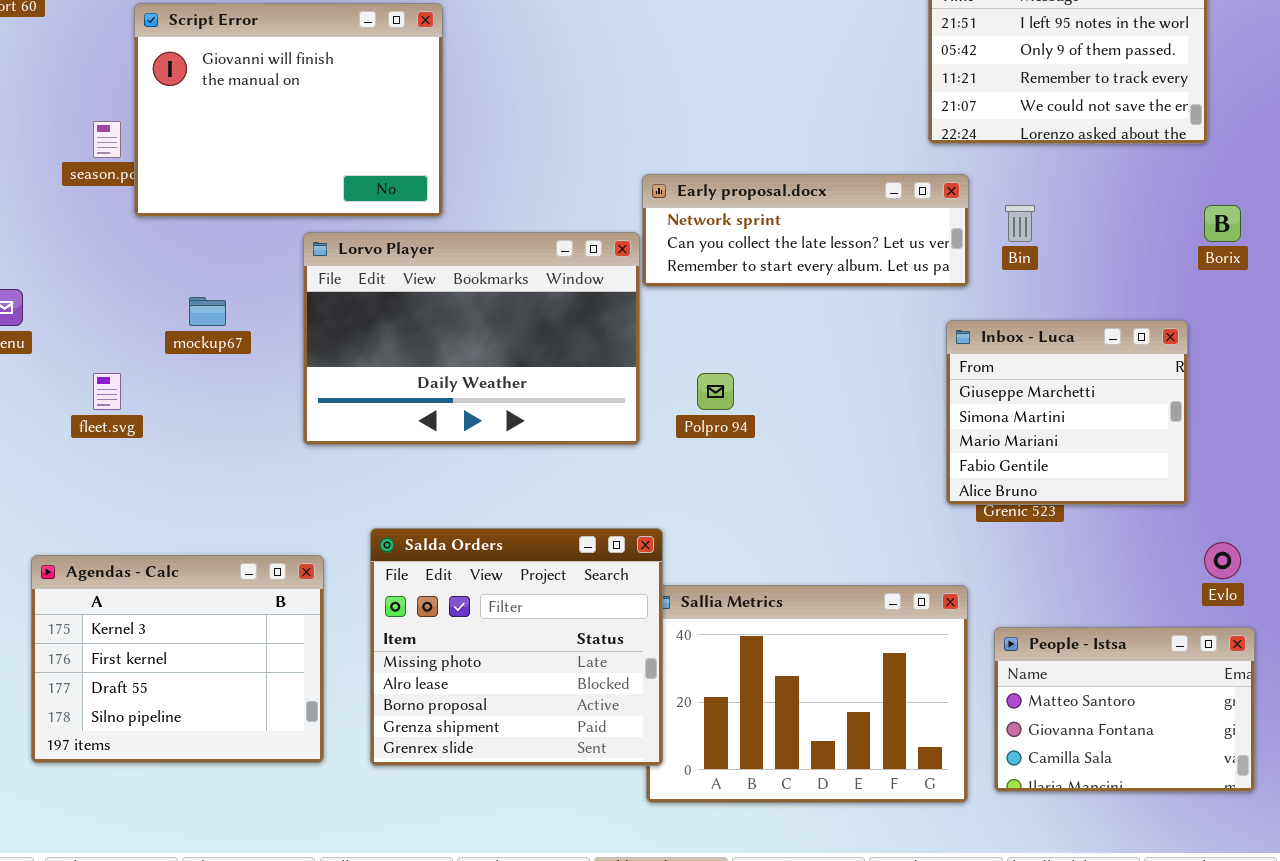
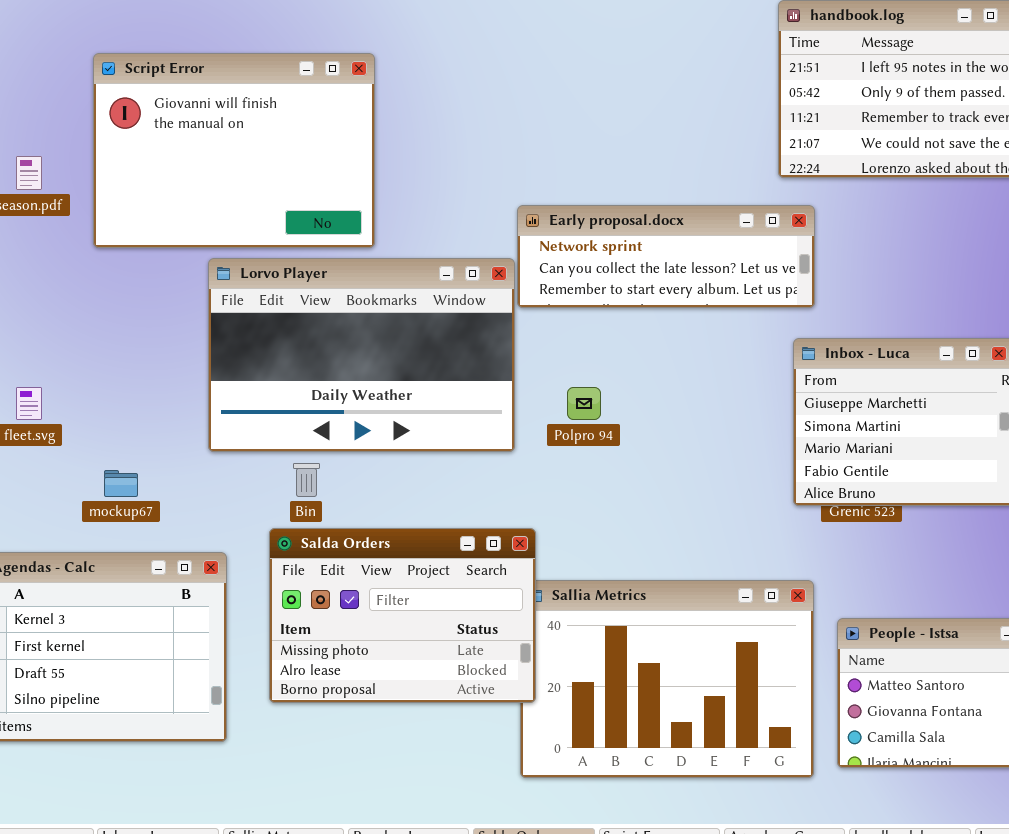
Script Error: [134,3,443,217] -> [93,53,375,248], moved
Bin: [1005,205,1035,242] -> [293,463,320,497], moved
mockup67: [189,297,226,326] -> [104,470,138,497], moved
Salda Orders: [370,528,663,766] -> [269,528,536,703], resized

